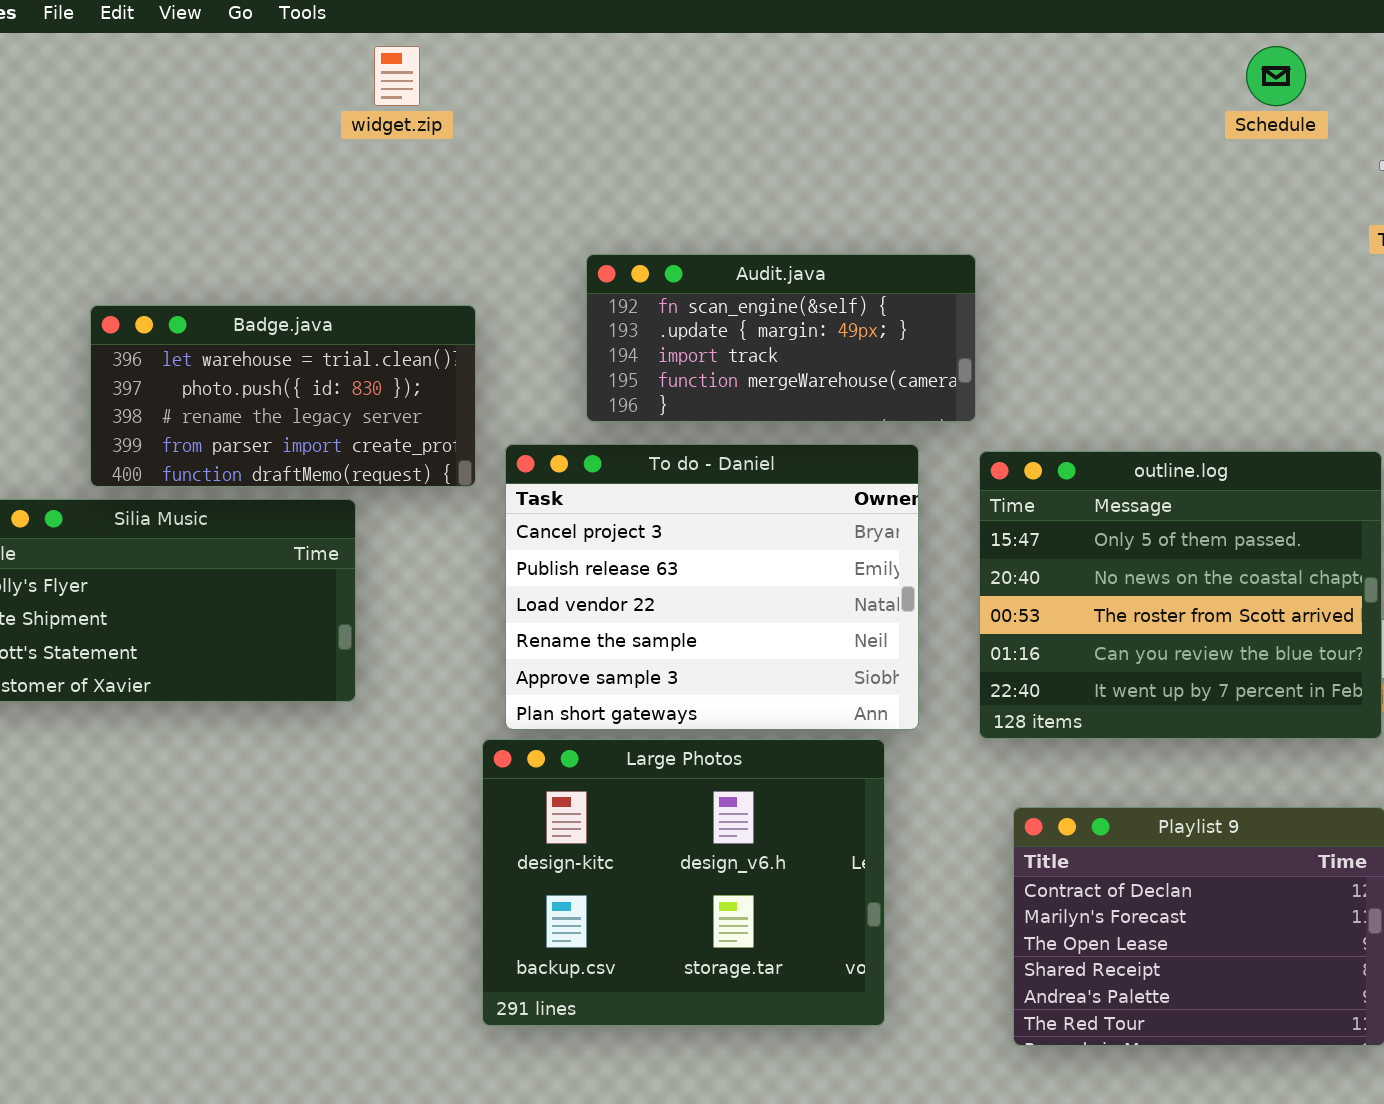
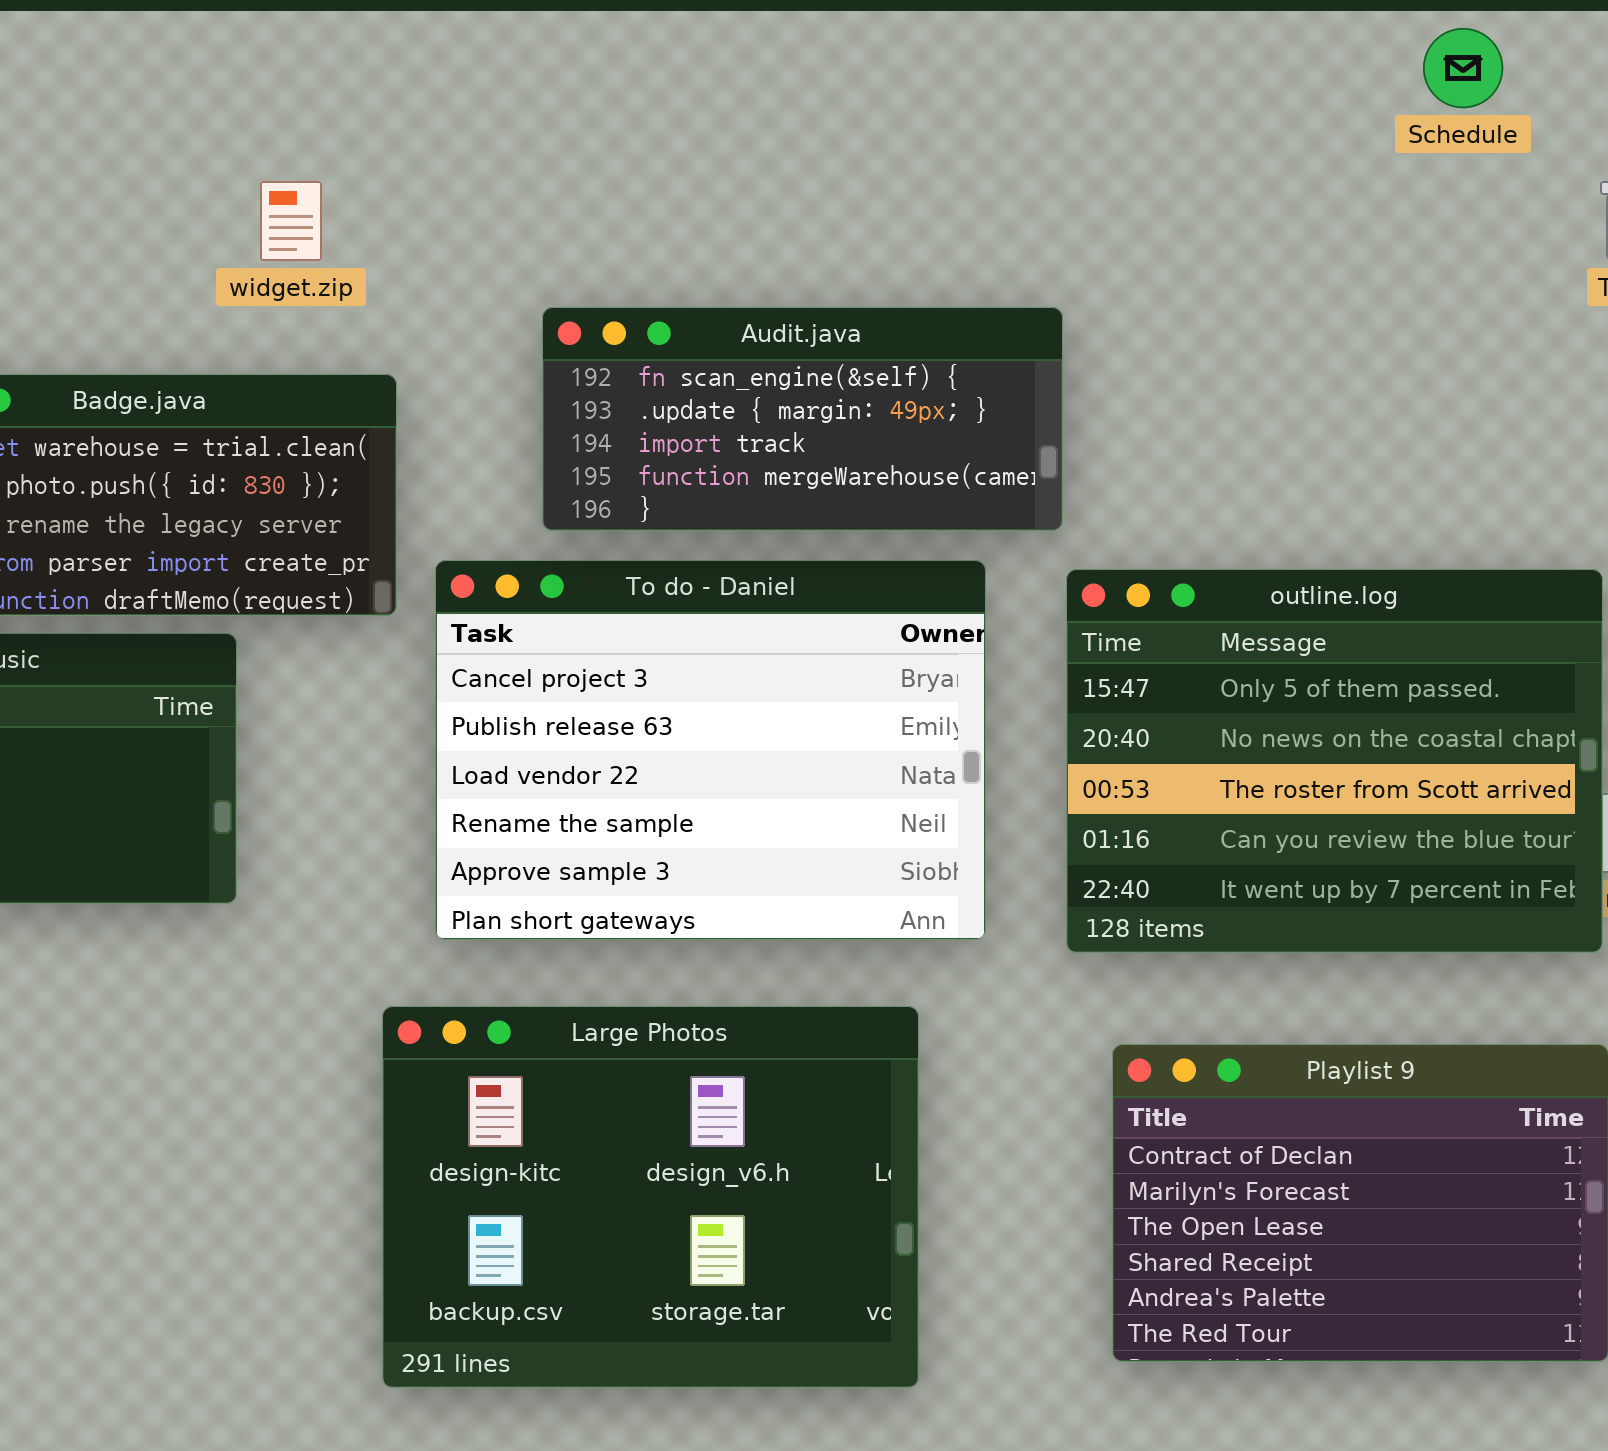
widget.zip: [374,46,420,106] -> [260,181,322,261], moved
Large Photos: [482,739,885,1026] -> [382,1006,919,1388], moved

